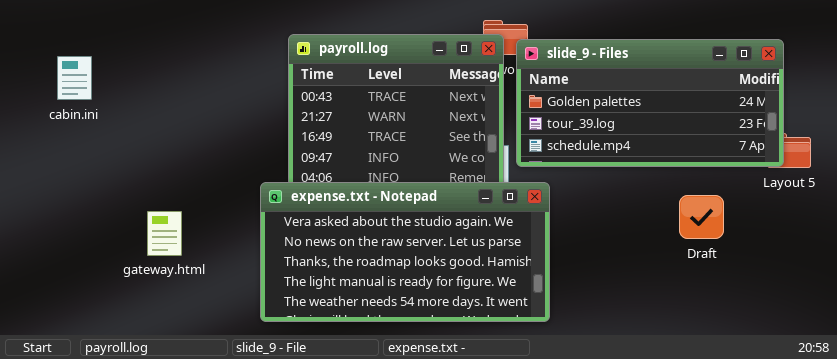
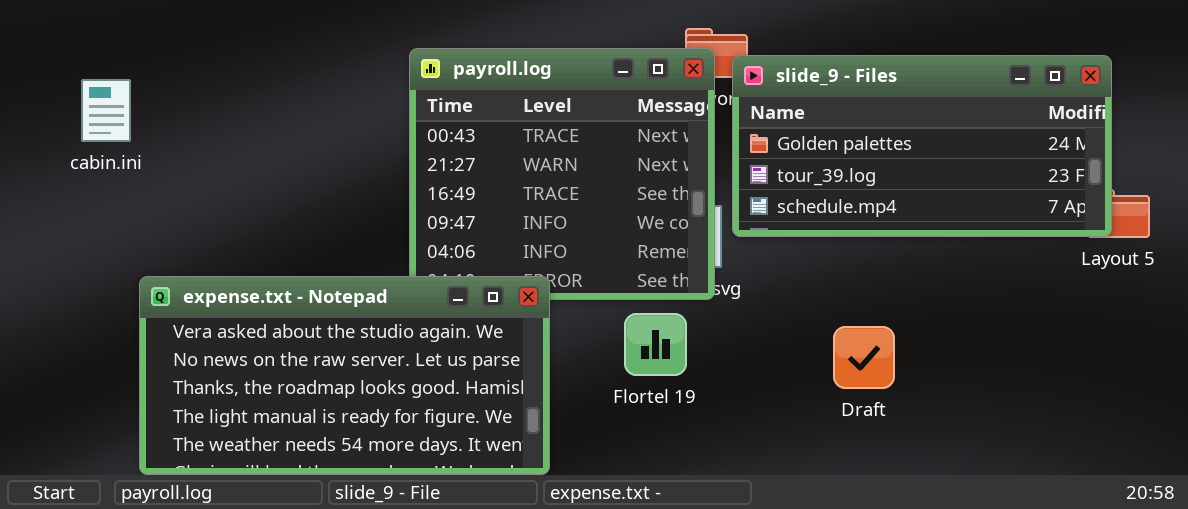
expense.txt - Notepad: [260,182,550,322] -> [139,276,550,475], moved
Draft: [679,195,724,239] -> [833,326,895,389], moved

